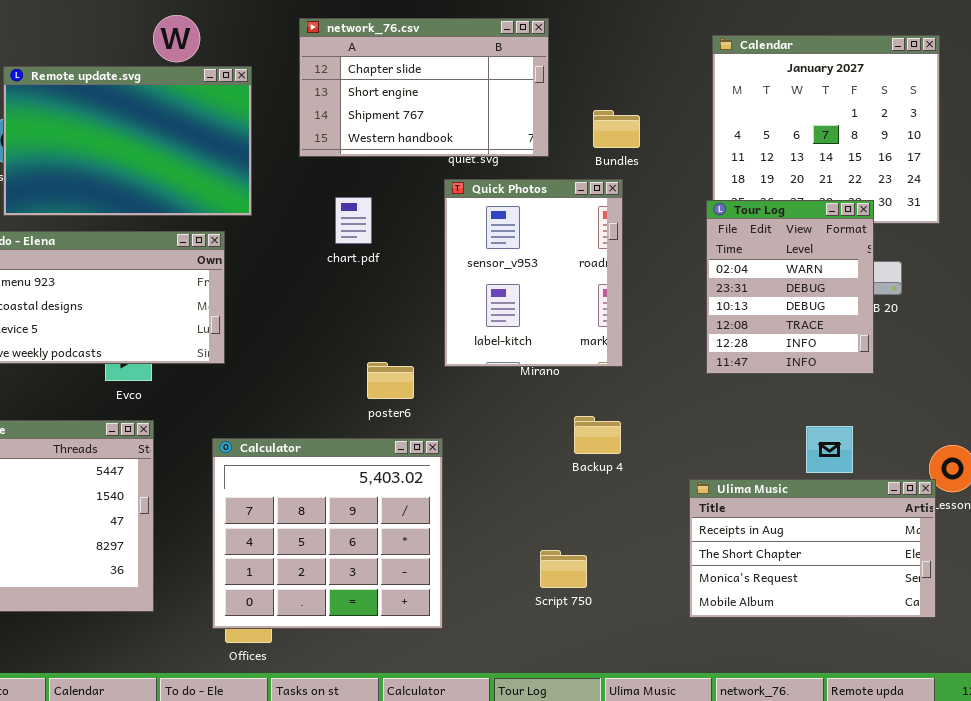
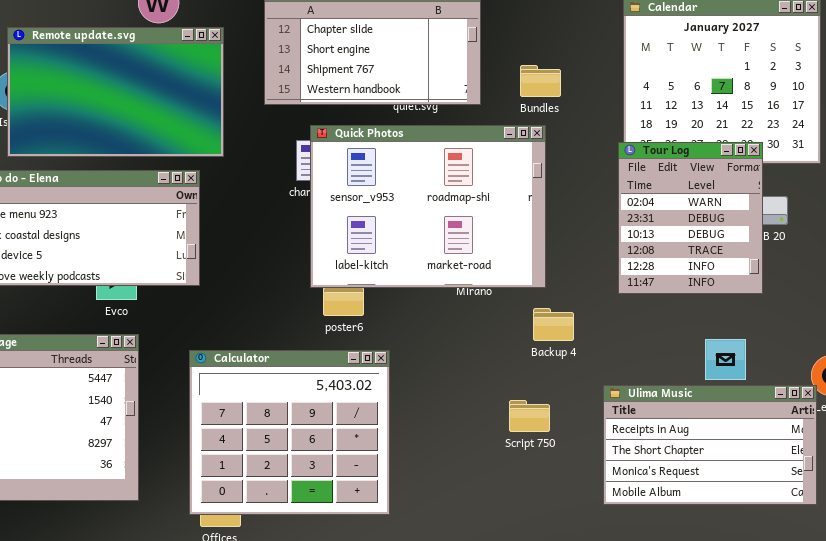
Quick Photos: [444,179,623,367] -> [310,125,546,288], resized
Backup 4: [574,416,621,454] -> [533,308,574,341], moved
Script 750: [540,550,587,588] -> [509,400,550,432], moved

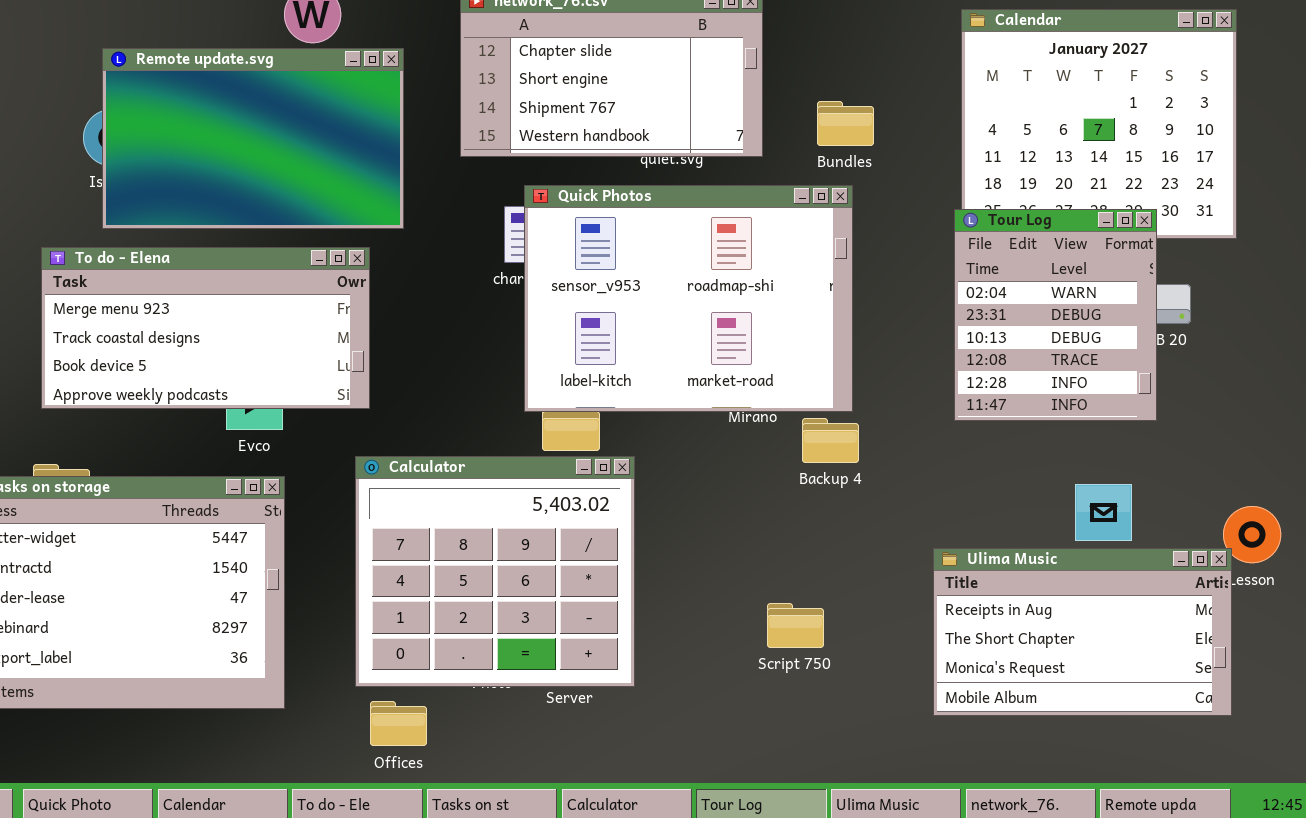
Backup 4: [533,308,574,341] -> [802,418,859,463], moved
Calculator: [189,350,390,515] -> [355,456,635,687], moved
Script 750: [509,400,550,432] -> [767,603,824,648], moved

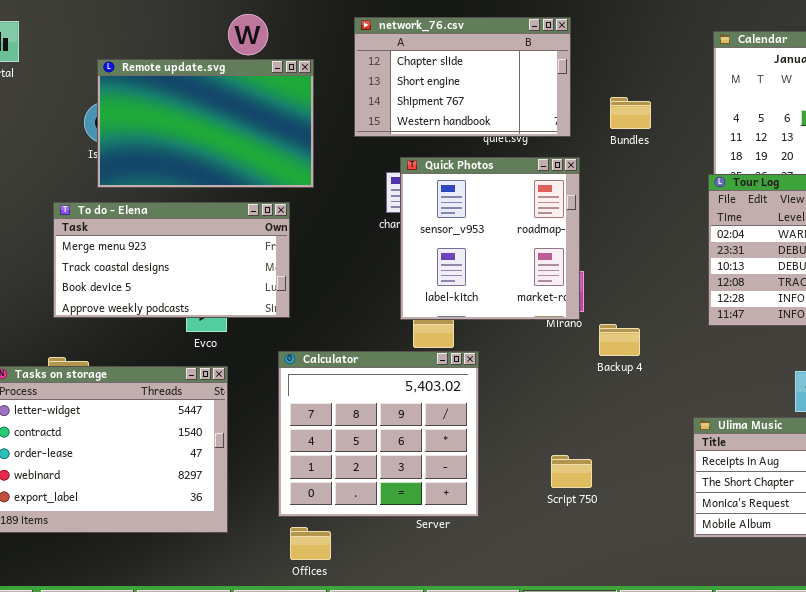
Quick Photos: [524,185,853,412] -> [400,157,580,320], resized
Script 750: [767,603,824,648] -> [551,455,592,488], moved

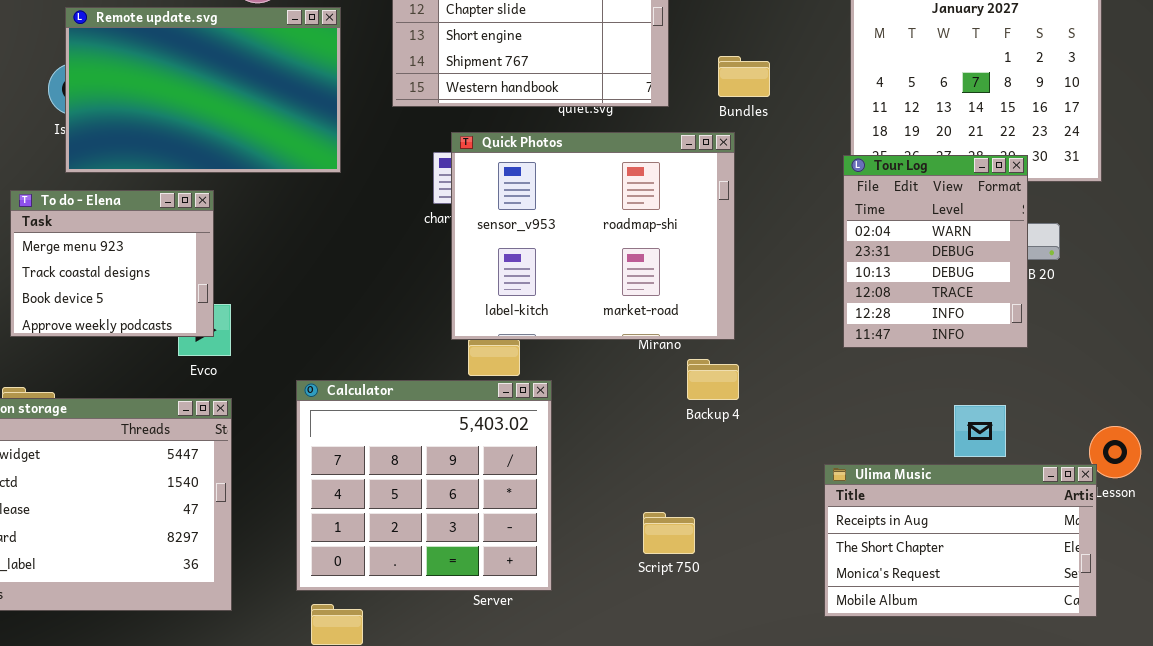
Quick Photos: [400,157,580,320] -> [451,132,735,340], resized
To do - Elena: [53,202,290,318] -> [10,190,214,337], resized
Backup 4: [599,324,640,356] -> [687,359,739,400], moved

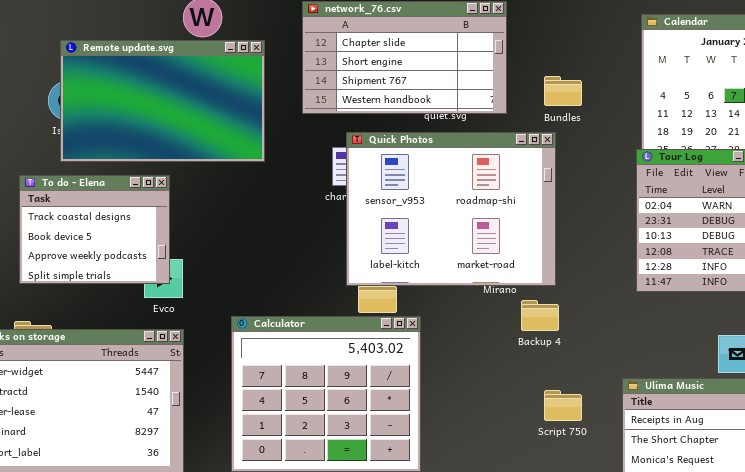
To do - Elena: [10,190,214,337] -> [19,175,170,284], scrolled down 1 row
Script 750: [643,512,695,554] -> [544,390,582,421], moved

